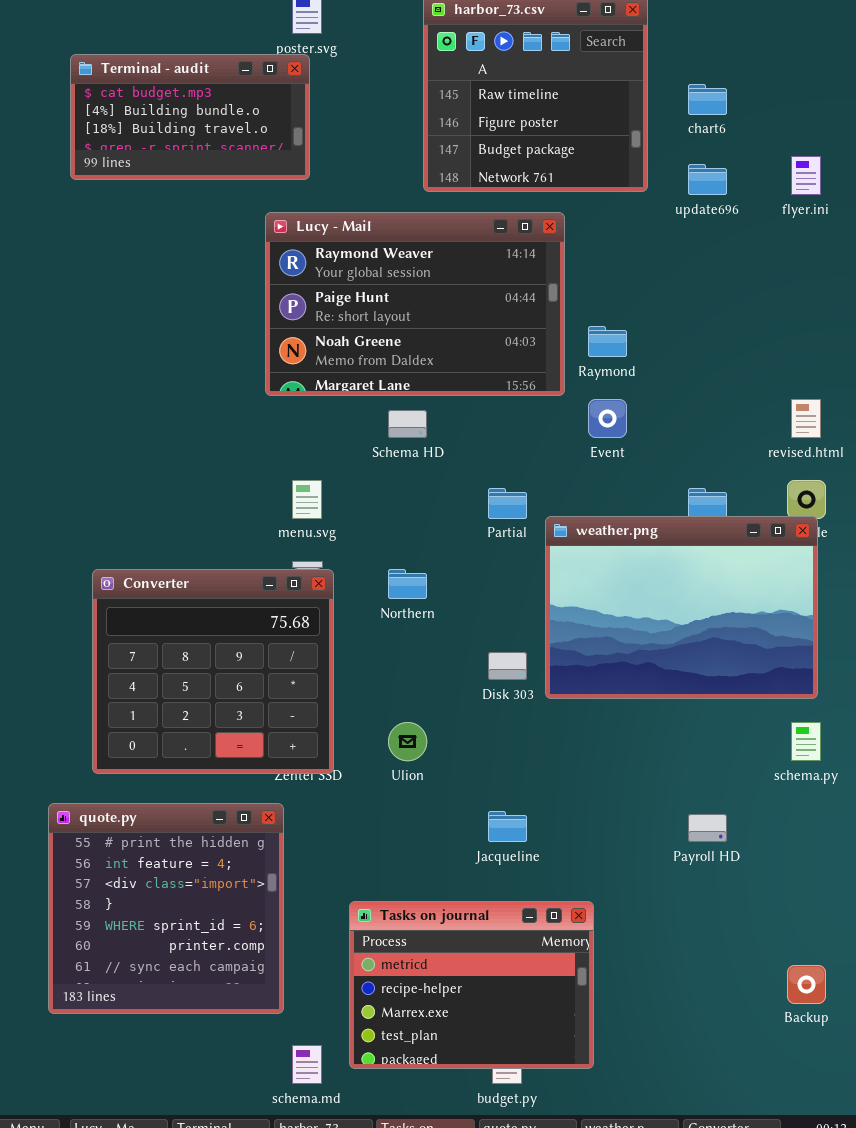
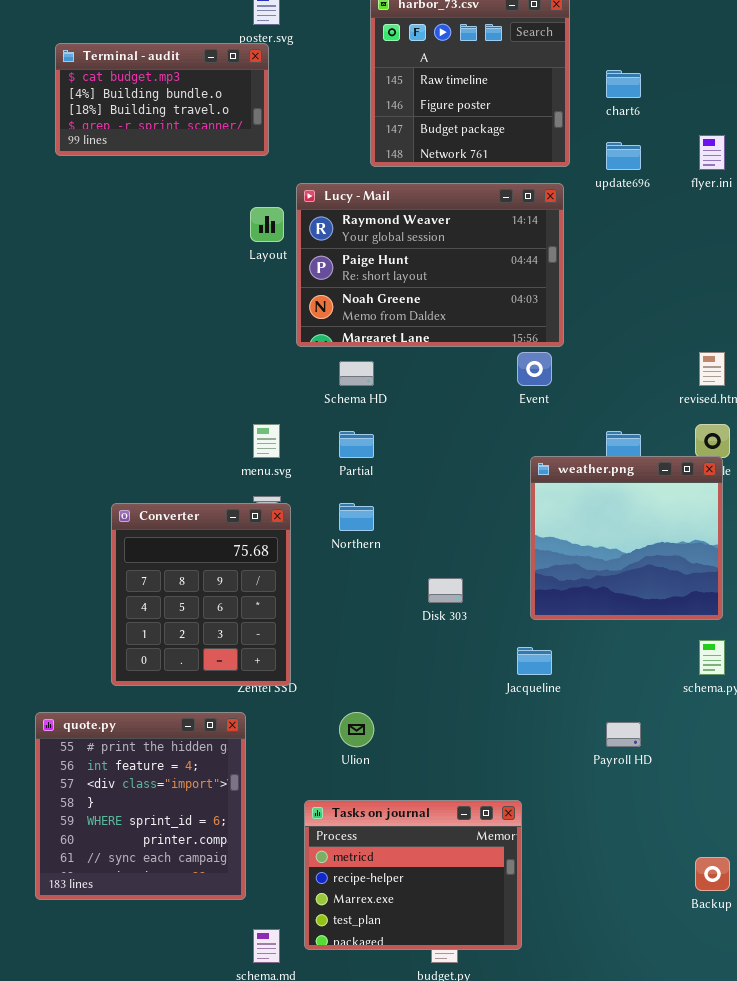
Lucy - Mail: [265,212,565,396] -> [296,183,564,347], moved
Partial: [488,488,527,519] -> [339,431,374,458], moved
weather.png: [545,516,818,699] -> [530,456,723,620], resized
Converter: [92,569,334,774] -> [111,503,291,686], resized
Ulion: [388,722,427,761] -> [339,712,374,747], moved
Jacqueline: [488,811,527,842] -> [517,647,552,675], moved

